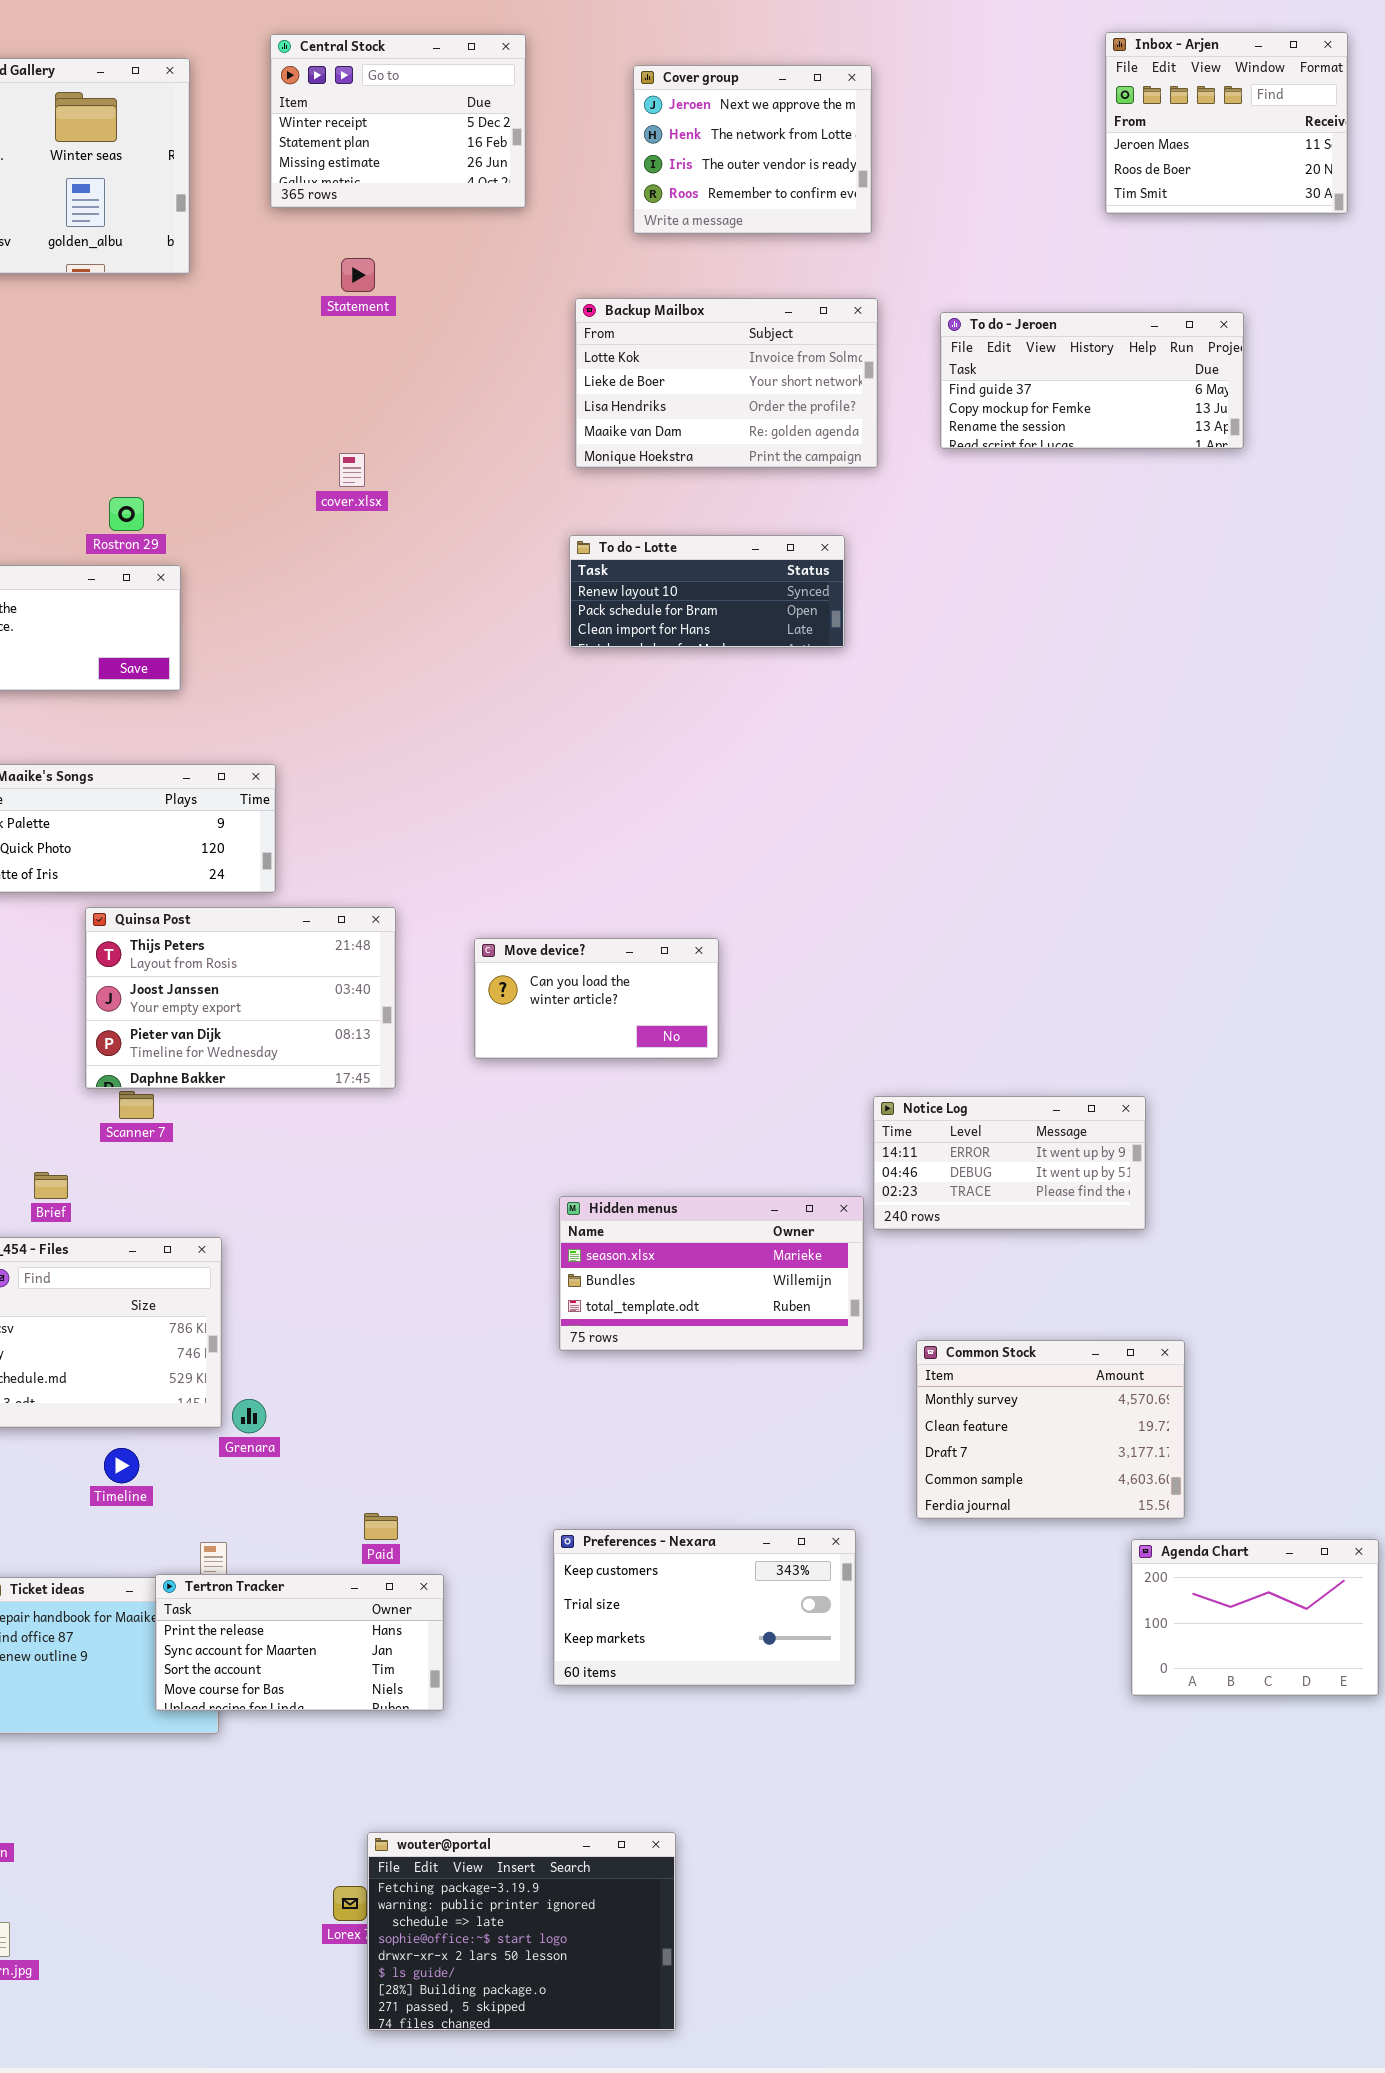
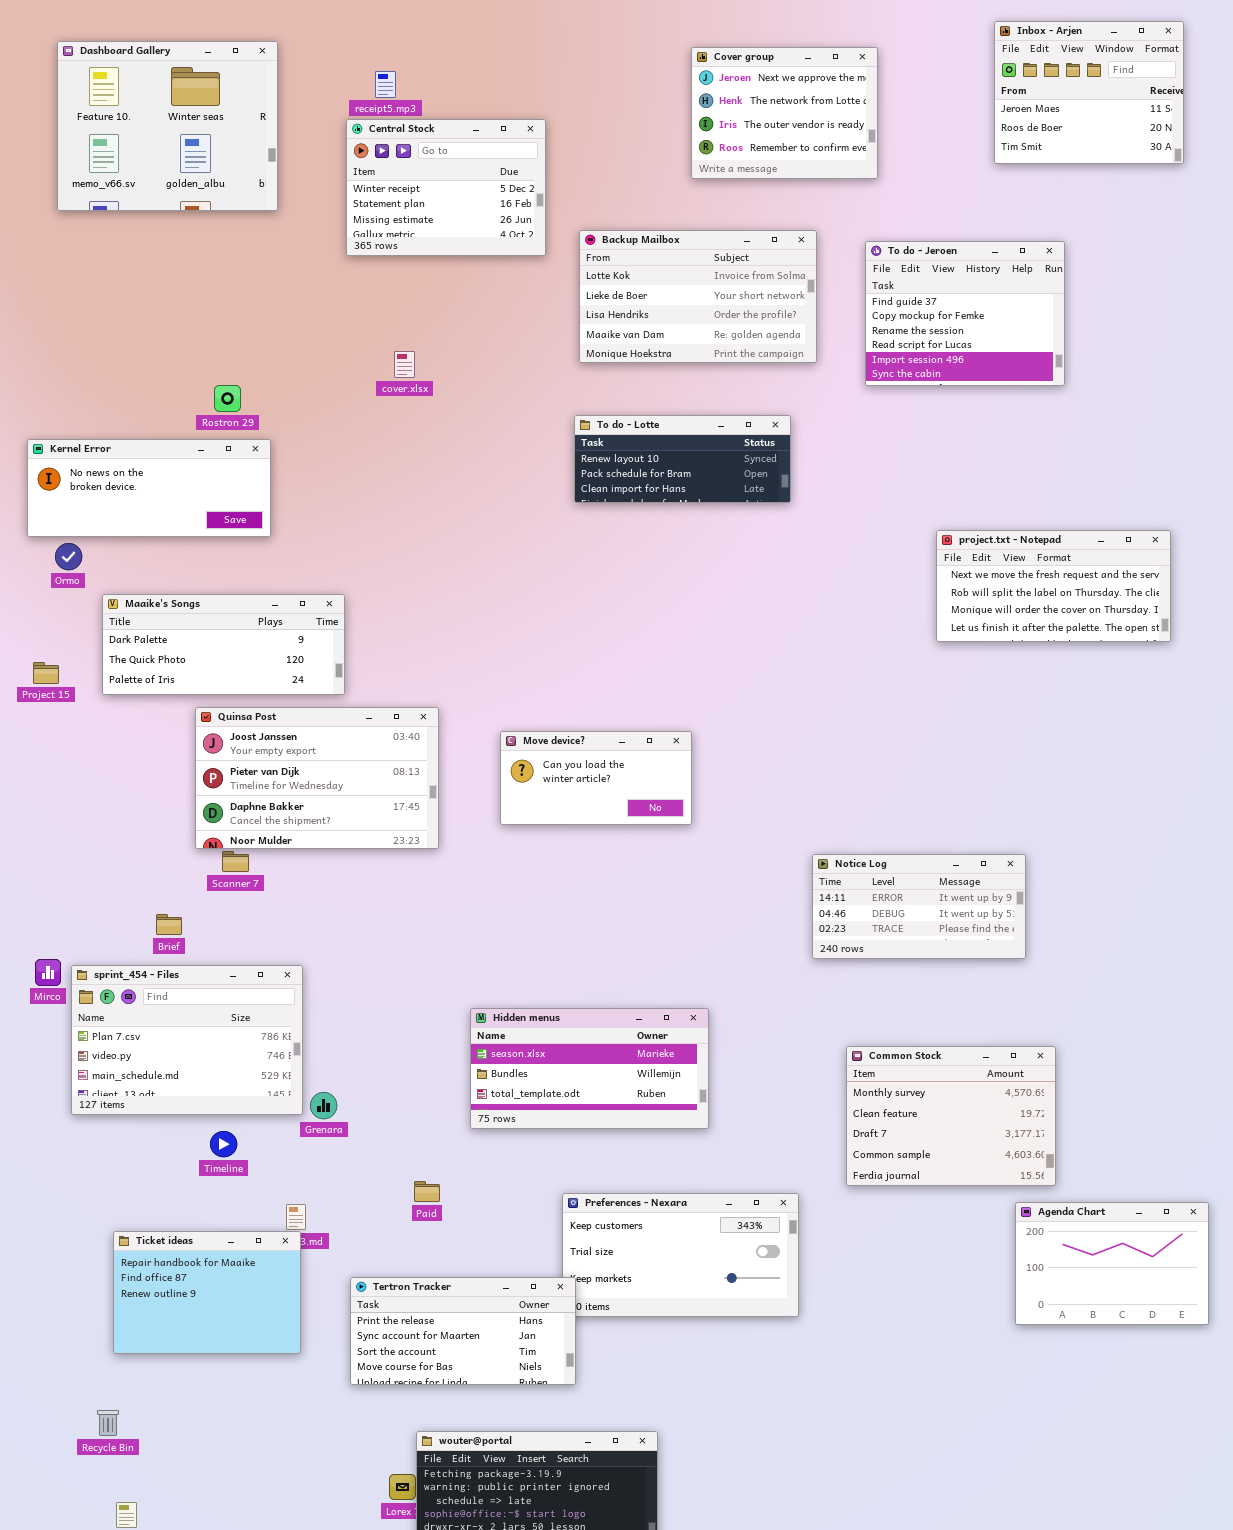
Central Stock: [270,34,526,208] -> [346,119,546,256], moved
Cover group: [633,65,872,234] -> [691,47,878,179], moved
To do - Jeroen: [940,312,1244,449] -> [865,241,1065,386], resized
project.txt - Notepad: none -> [936,530,1171,642], opened
Quinsa Post: [85,907,396,1089] -> [195,707,439,849], scrolled down 1 row
Hidden menus: [559,1196,864,1351] -> [470,1008,709,1129], moved
Tertron Tracker: [155,1574,444,1711] -> [350,1277,576,1385], moved

